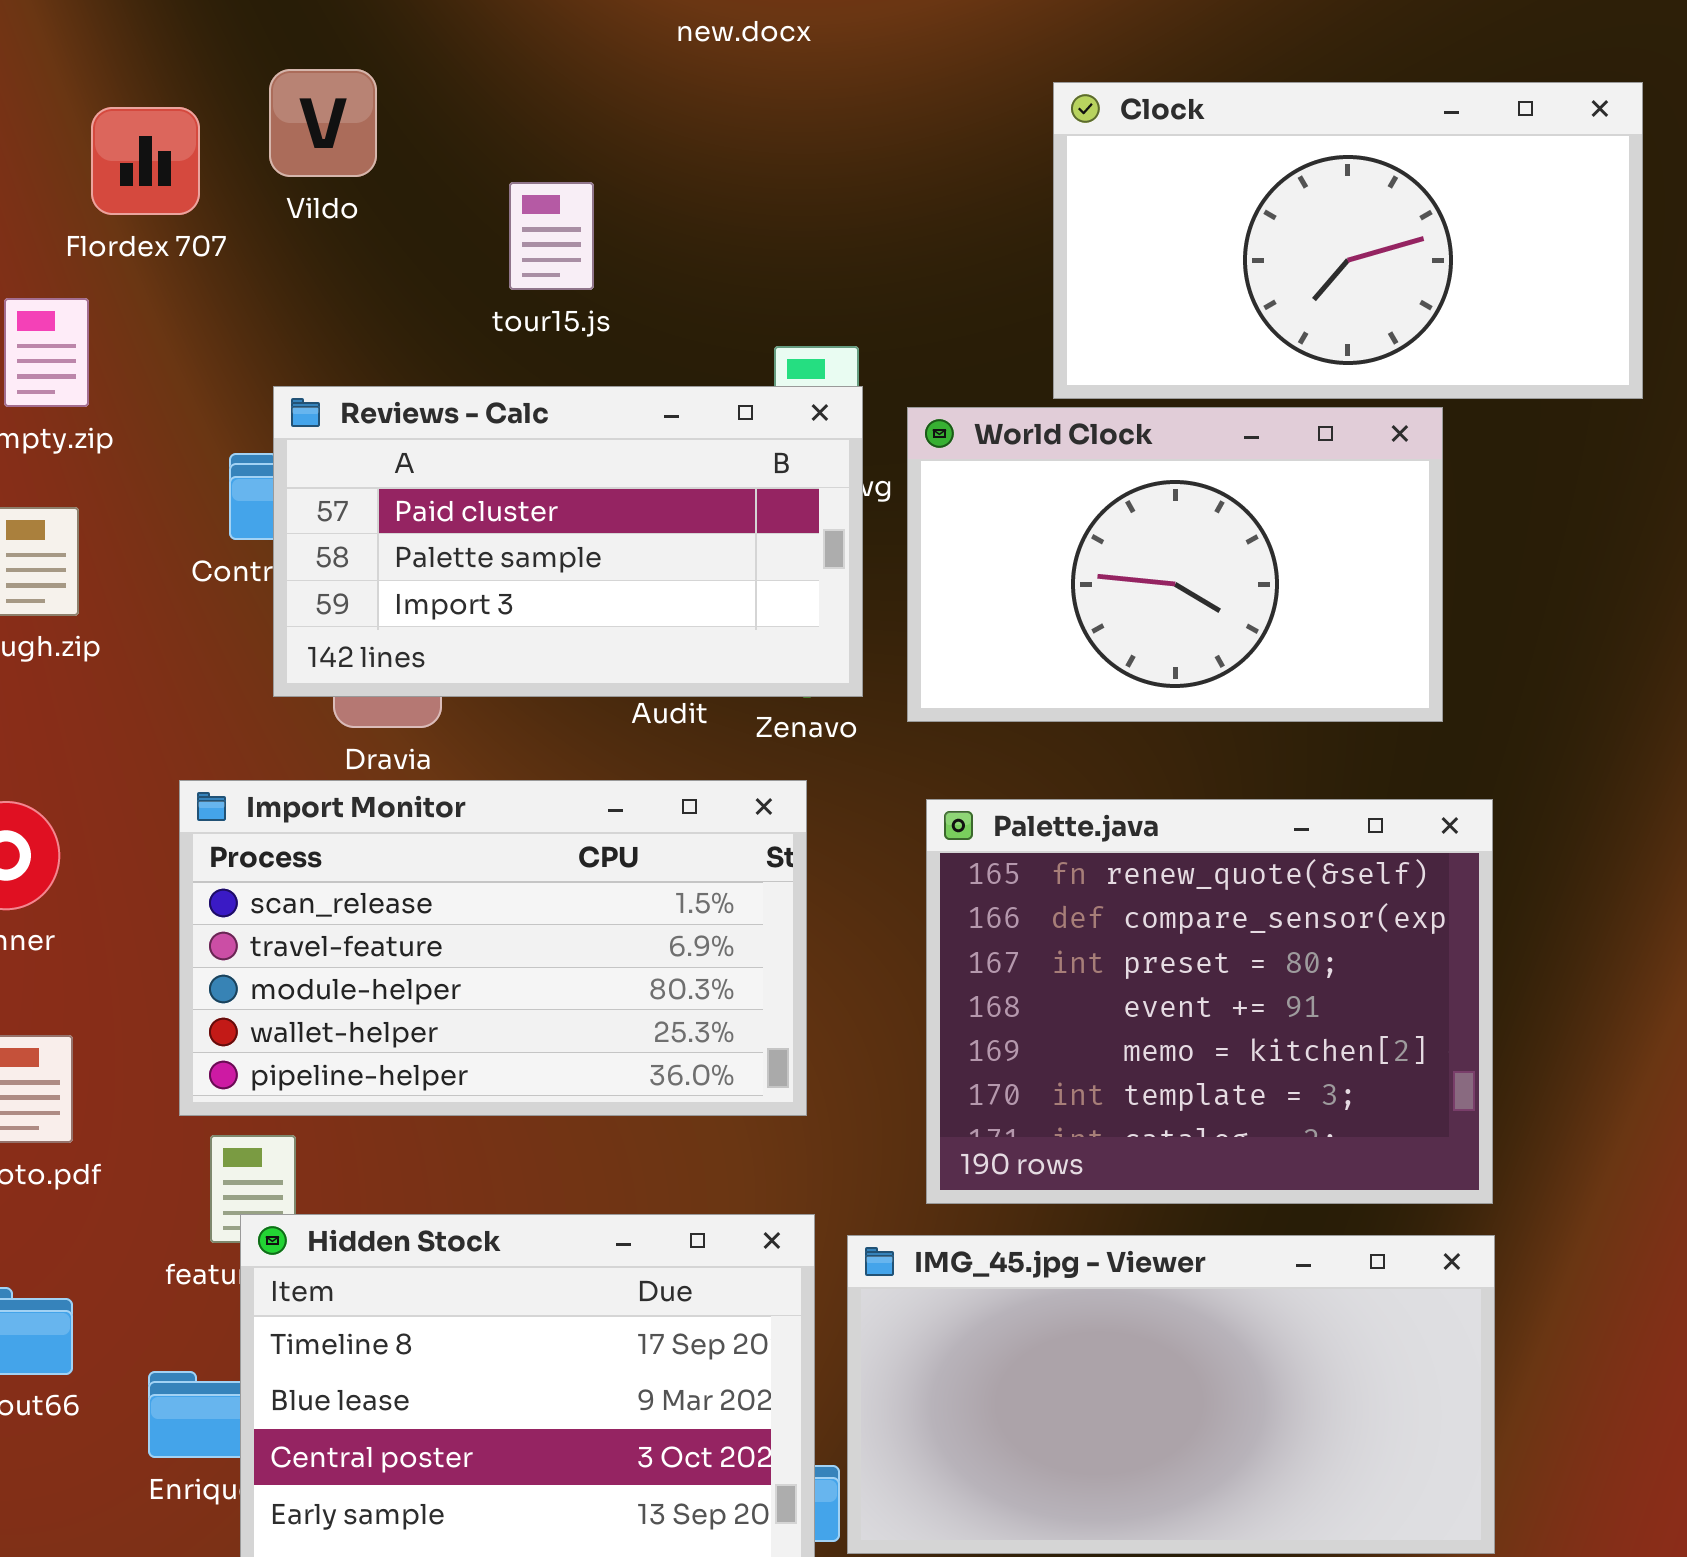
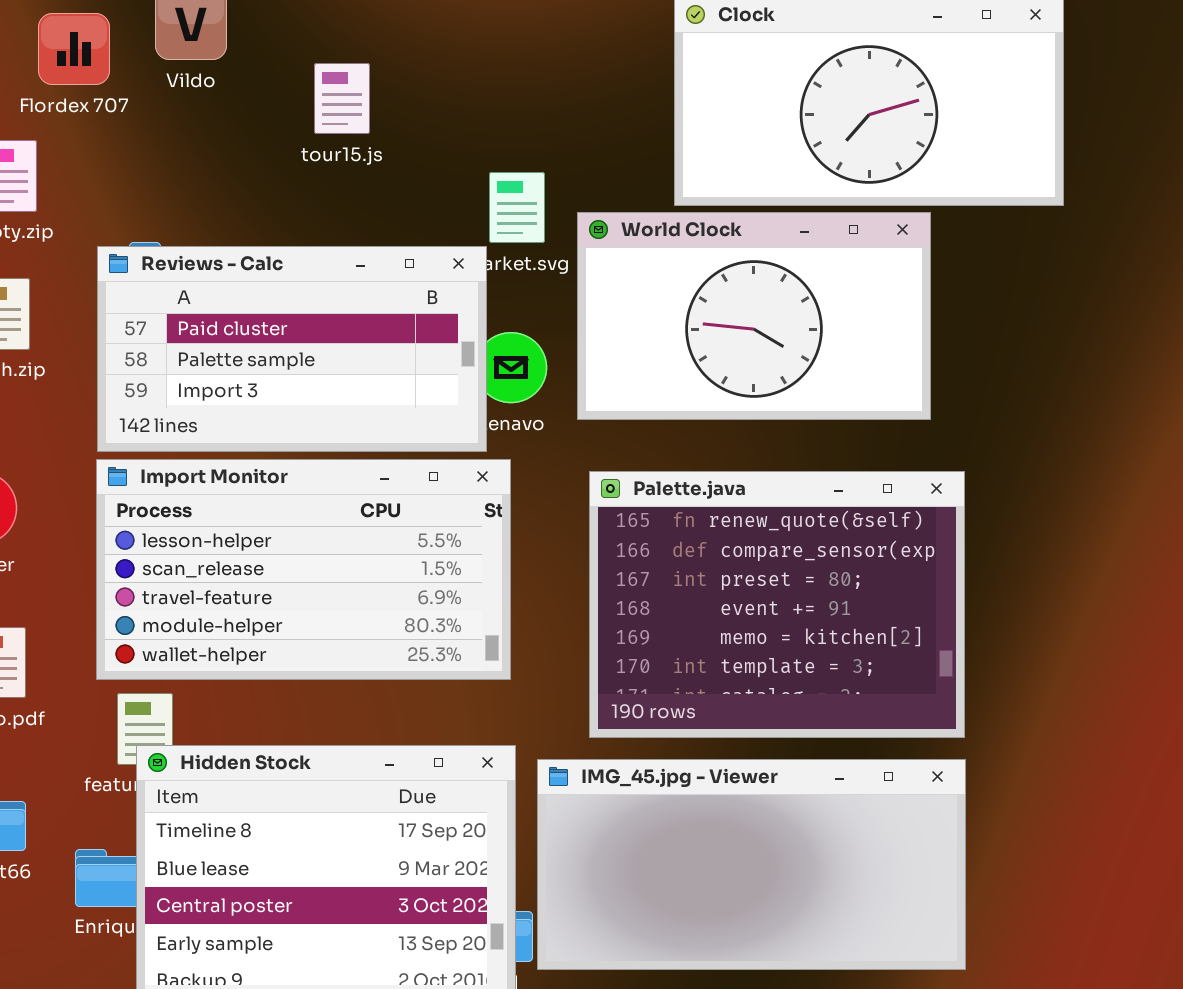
Reviews - Calc: [273,386,863,697] -> [97,246,487,452], moved
Import Monitor: [179,780,807,1116] -> [96,459,511,680], scrolled up 1 row

